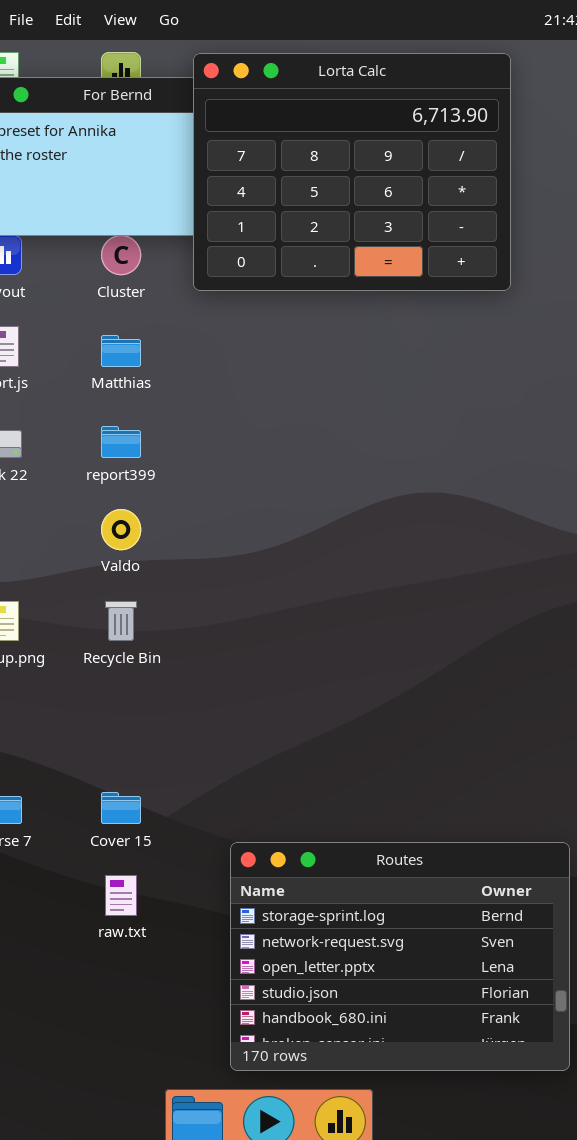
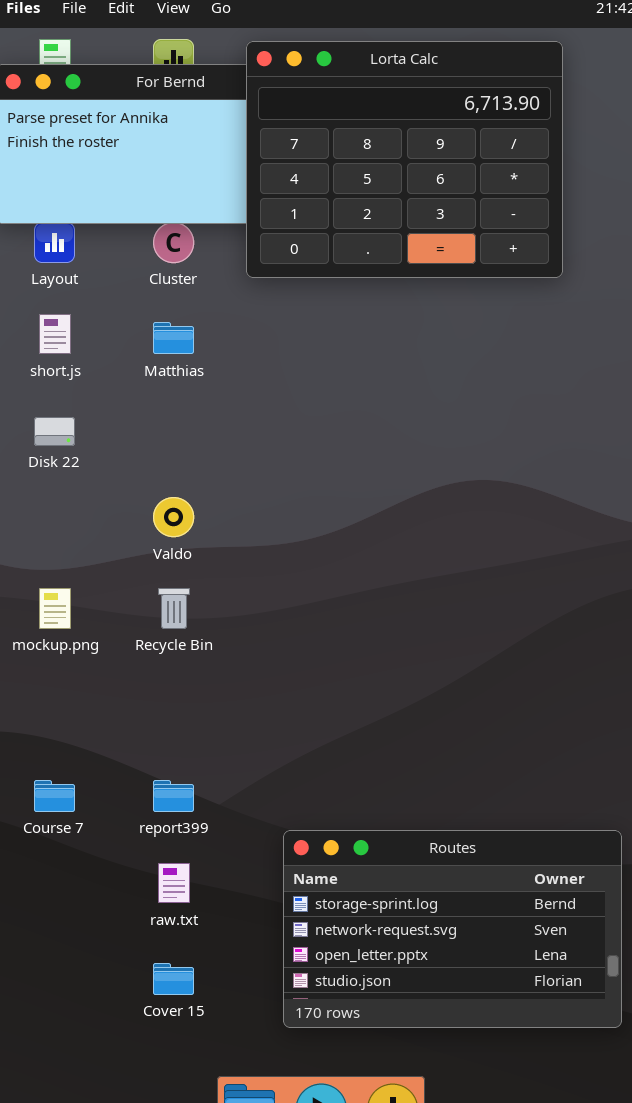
report399: [101,426,141,458] -> [153,780,194,812], moved
Cover 15: [101,792,141,824] -> [153,963,194,995], moved
Routes: [230,842,570,1071] -> [283,830,622,1028], resized

